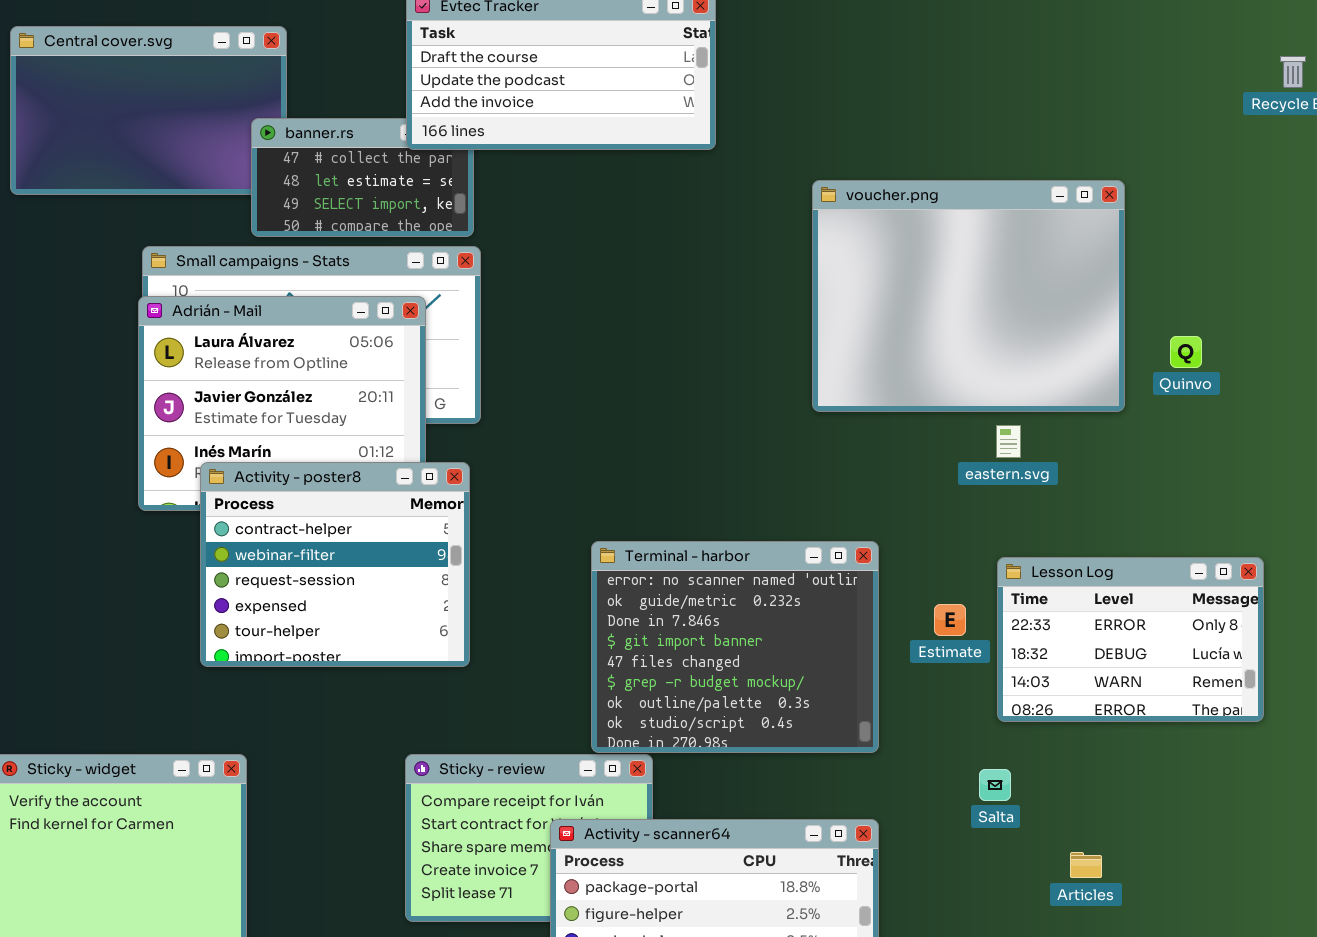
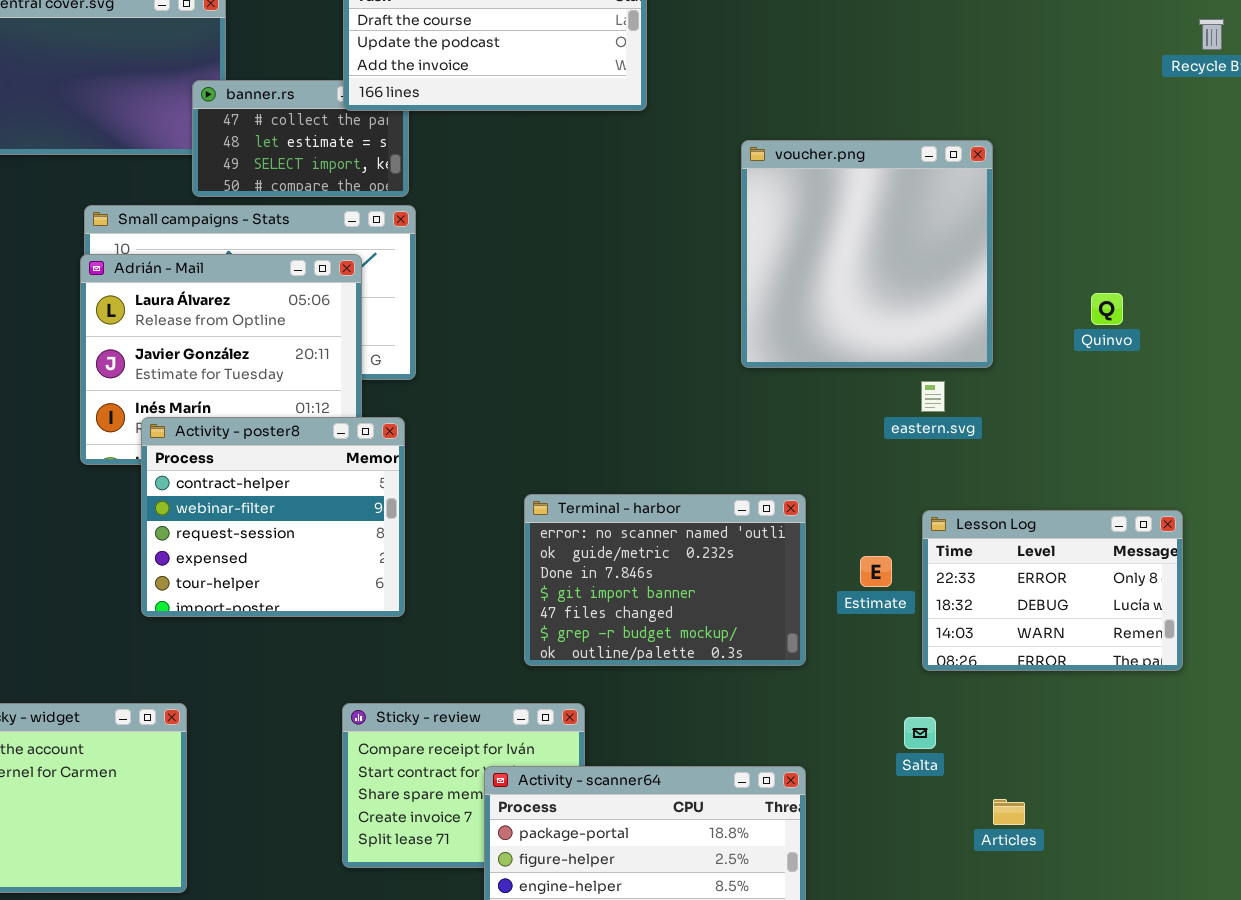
voucher.png: [812,180,1125,412] -> [741,140,993,368], resized
Terminal - harbor: [591,541,879,753] -> [524,494,806,666], resized

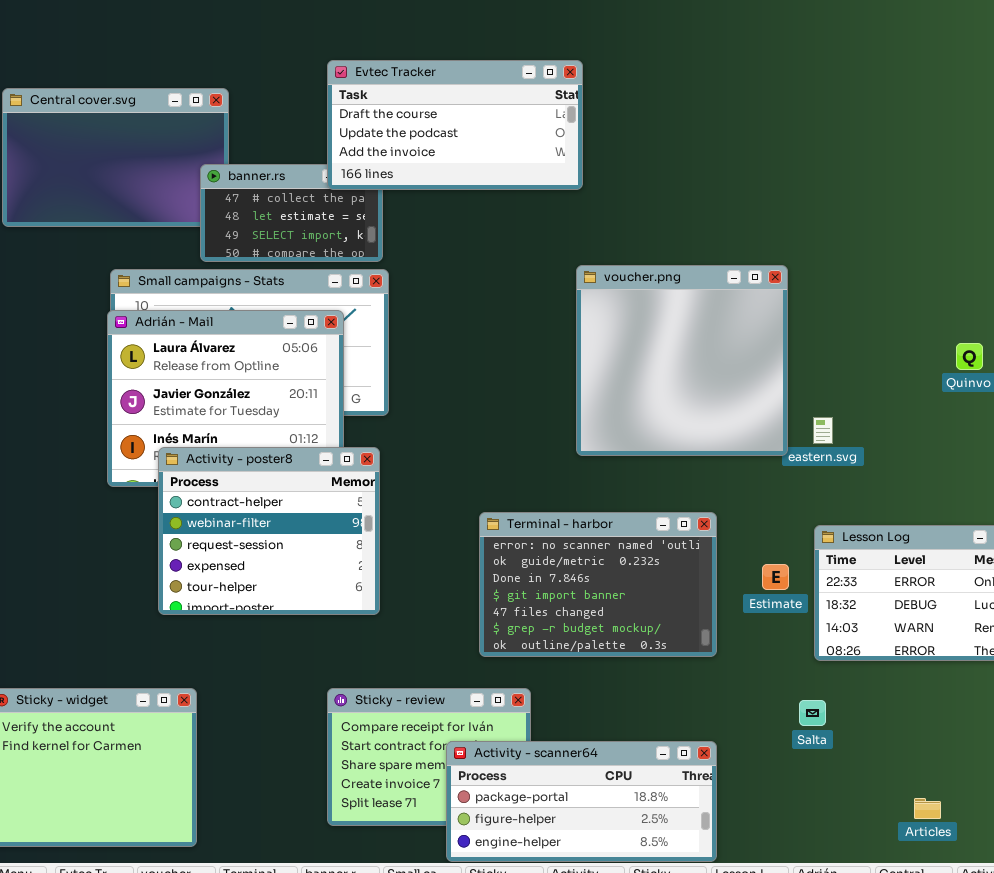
voucher.png: [741,140,993,368] -> [576,265,788,456], moved
Articles: [993,799,1025,825] -> [914,798,941,819], moved

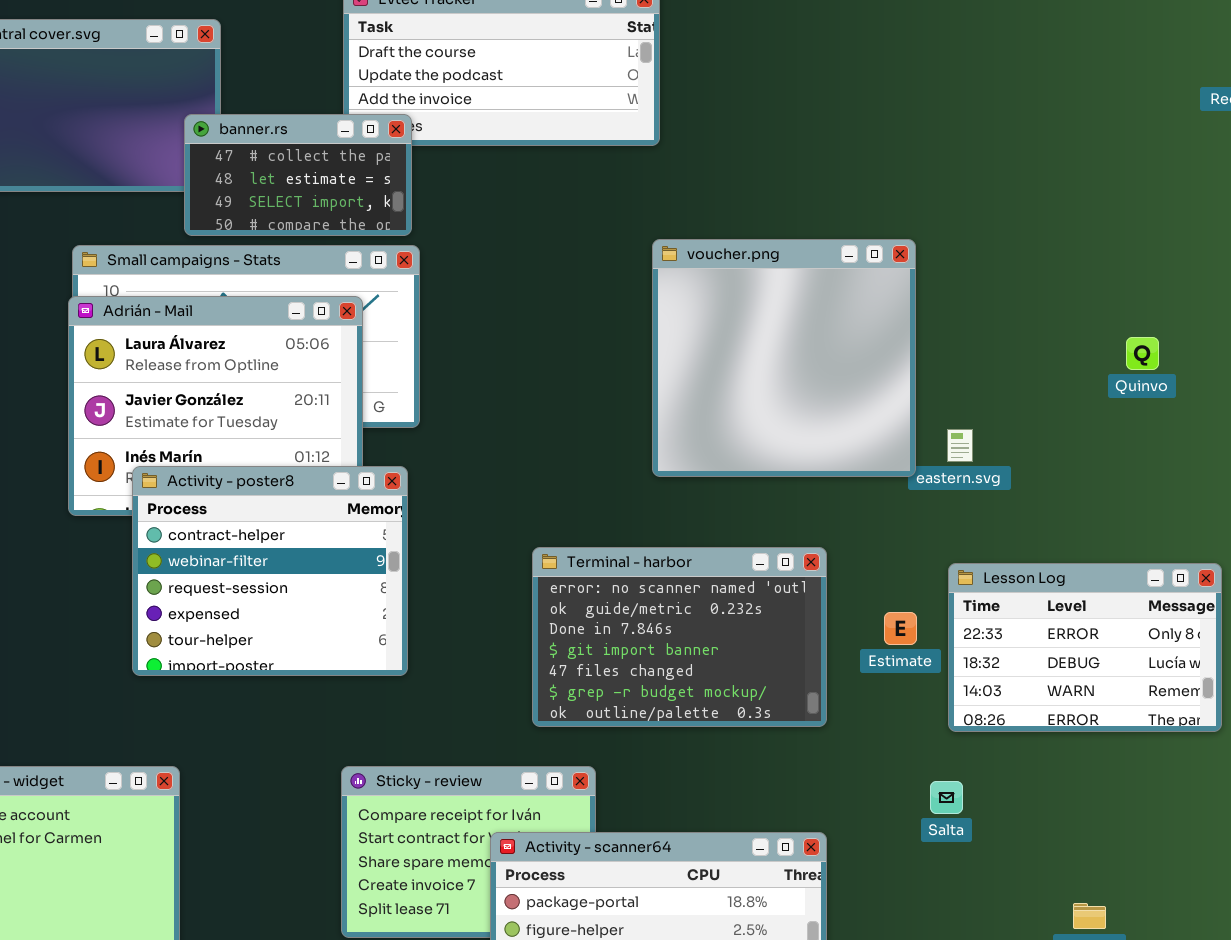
banner.rs: [200,164,383,262] -> [184,114,412,236], raised

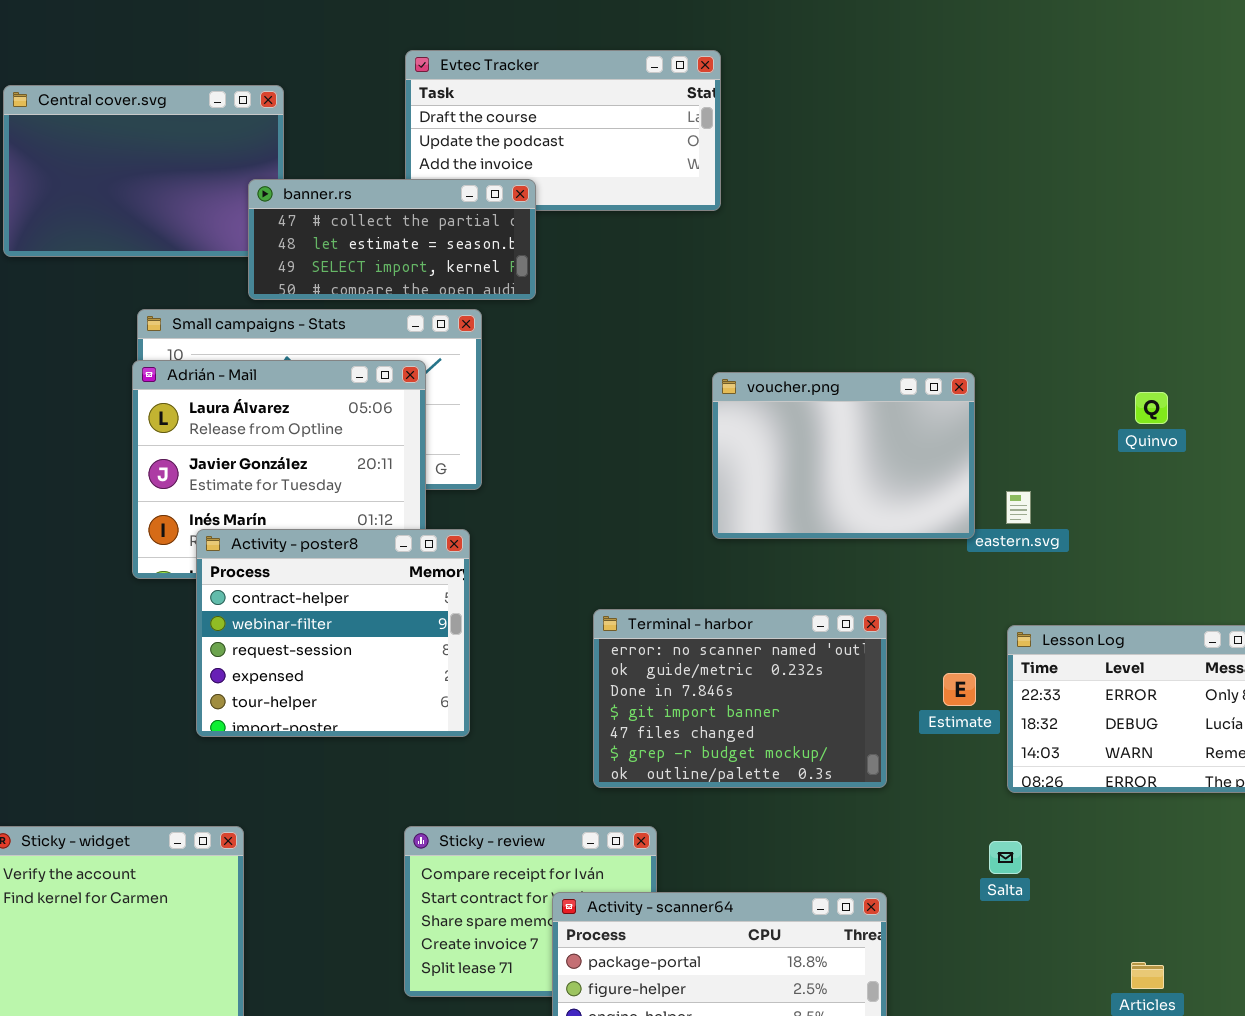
banner.rs: [184,114,412,236] -> [248,179,536,300], resized
voucher.png: [652,239,916,477] -> [712,372,975,539], resized
Quinvo: [1126,337,1159,370] -> [1135,392,1168,424], moved

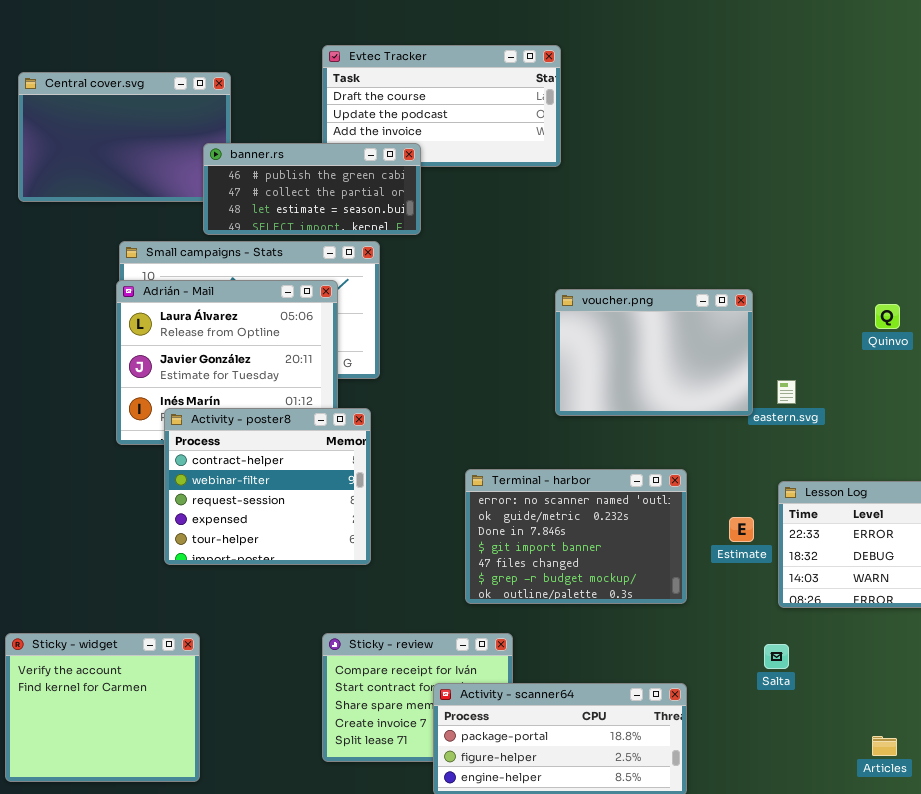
banner.rs: [248,179,536,300] -> [203,143,421,235], scrolled up 1 row

